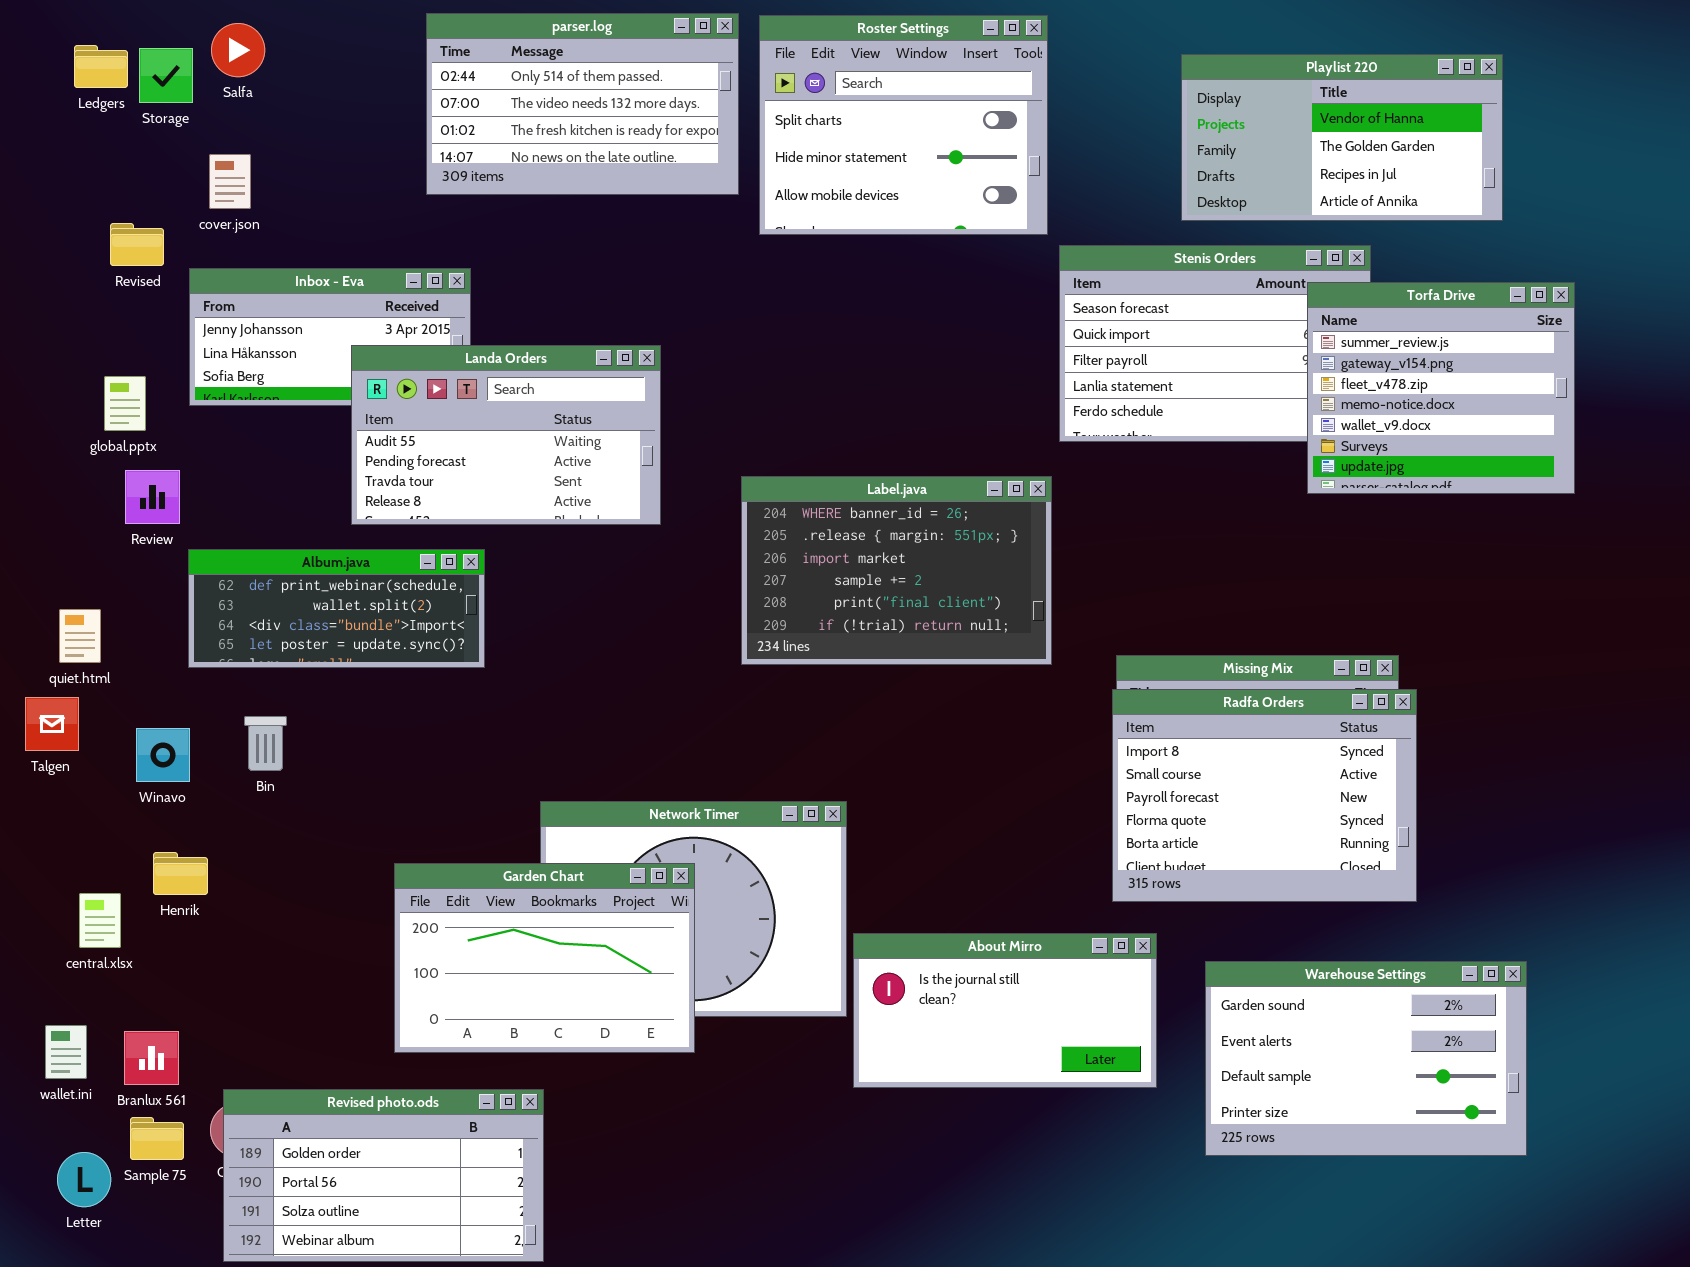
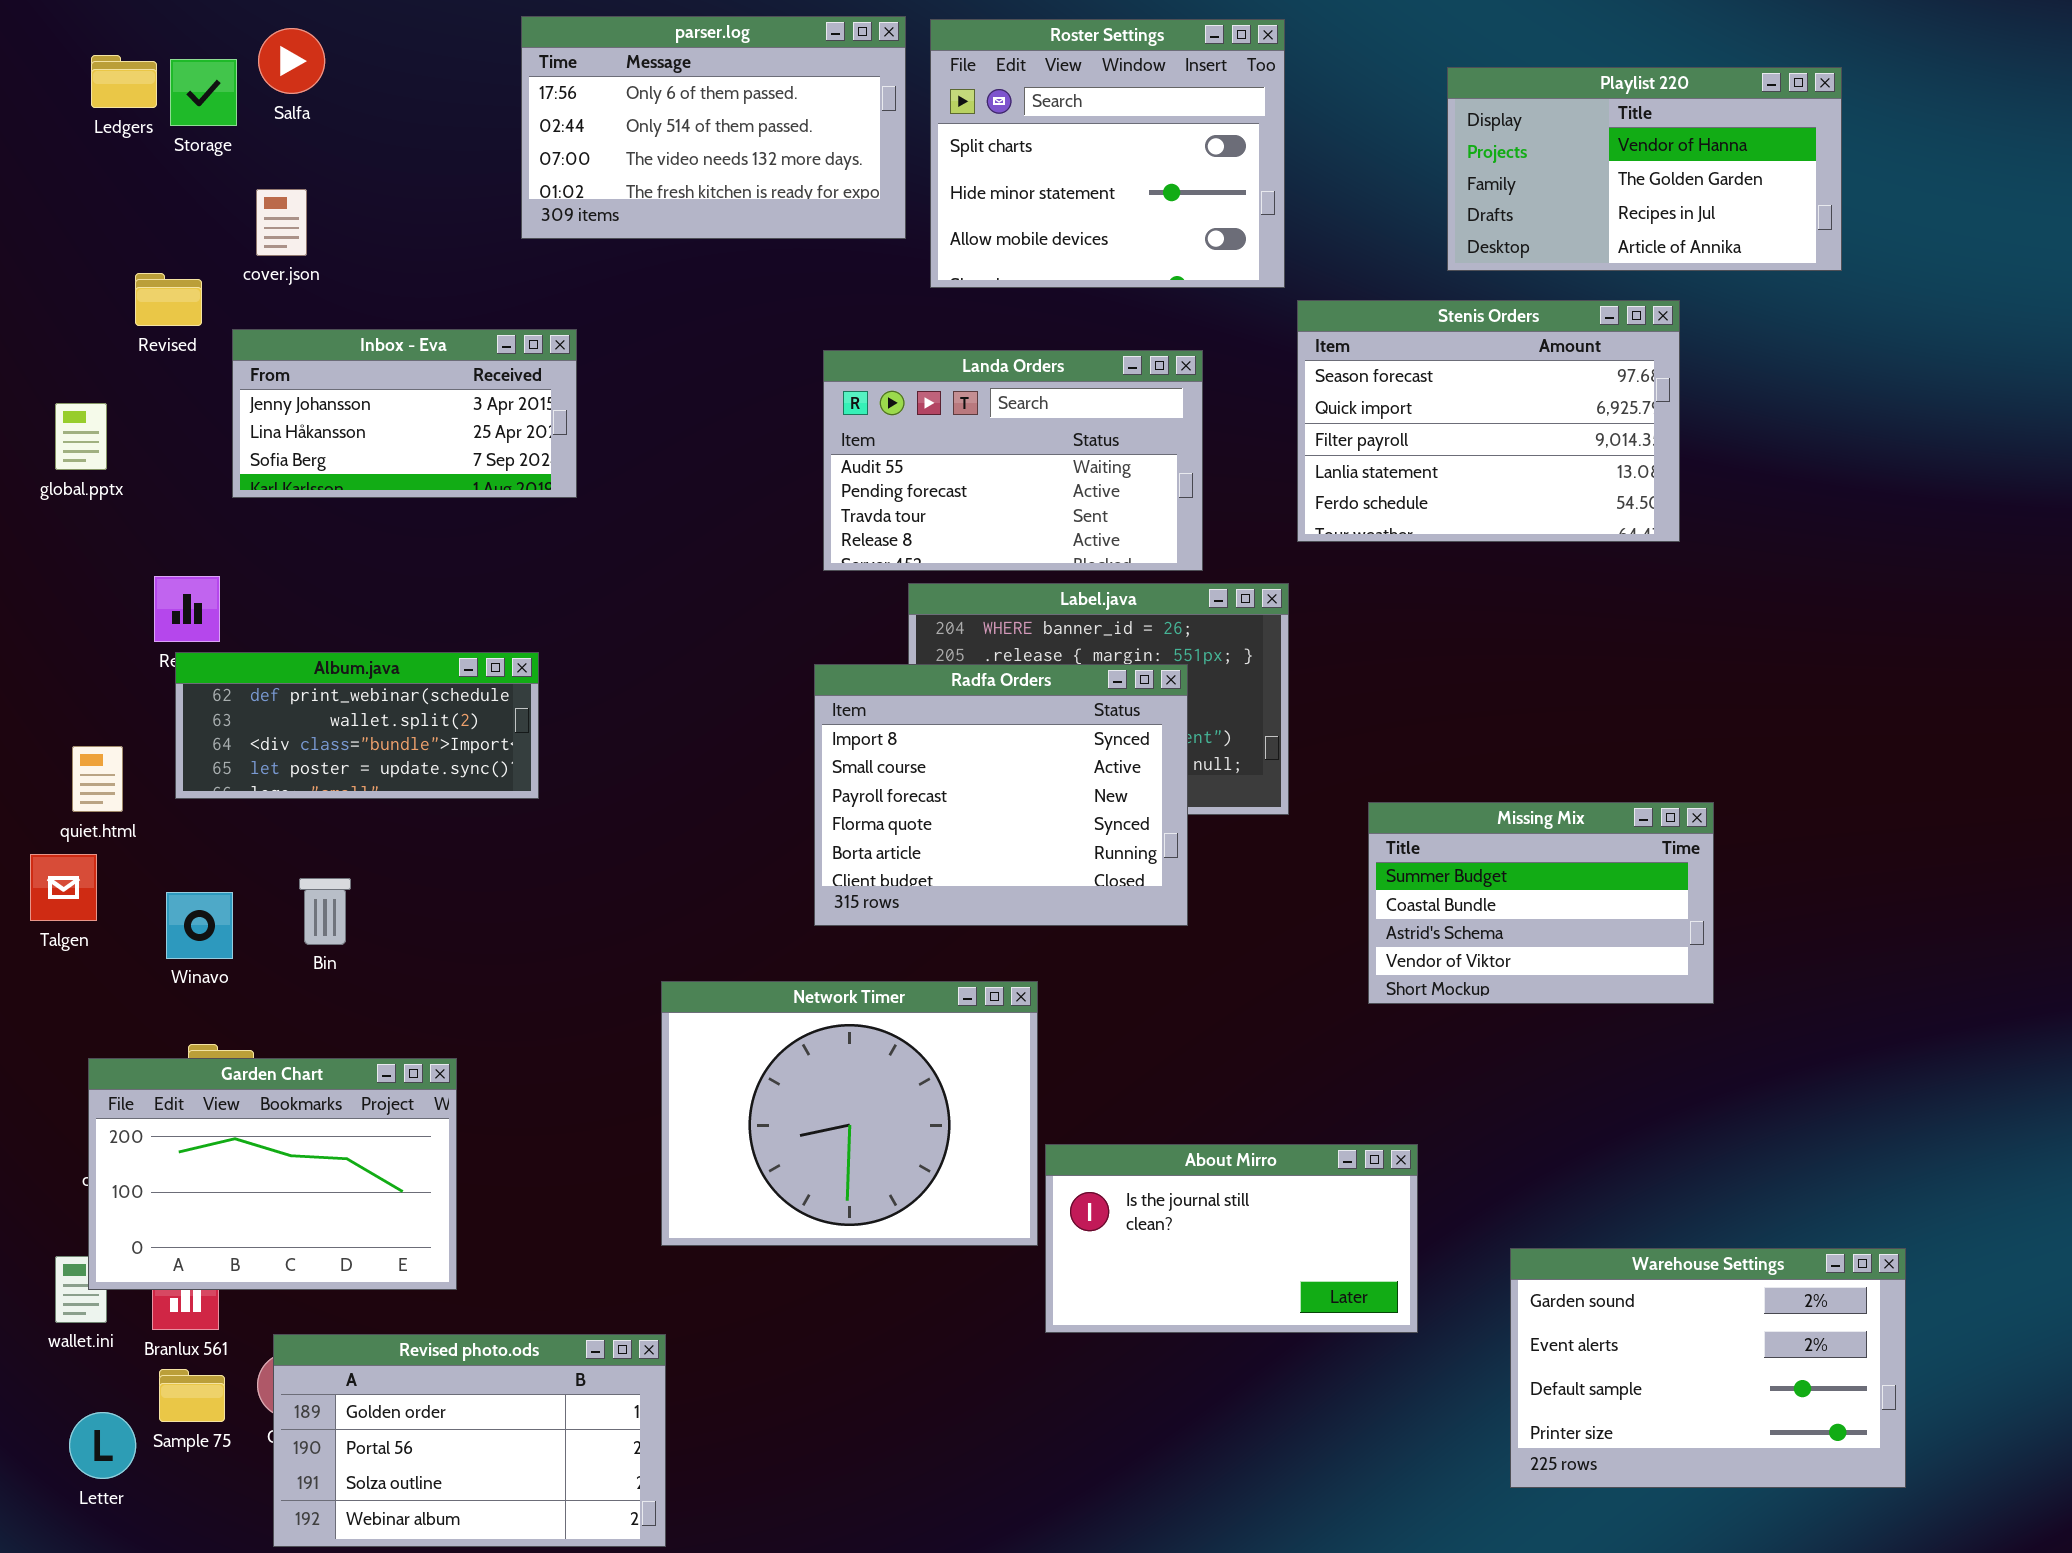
parser.log: [426,13,739,195] -> [521,16,906,239], scrolled up 1 row
Torfa Drive: [1307,282,1575,494] -> none, closed
Landa Orders: [351,345,661,525] -> [823,350,1203,571], moved
global.pptx: [104,376,146,431] -> [55,403,107,470], moved
Album.java: [188,549,485,668] -> [175,652,539,799], moved
Radfa Orders: [1112,689,1417,902] -> [814,664,1188,926], moved
Garden Chart: [394,863,695,1053] -> [88,1058,457,1290], moved
Warehouse Settings: [1205,961,1527,1156] -> [1510,1248,1906,1488], moved

